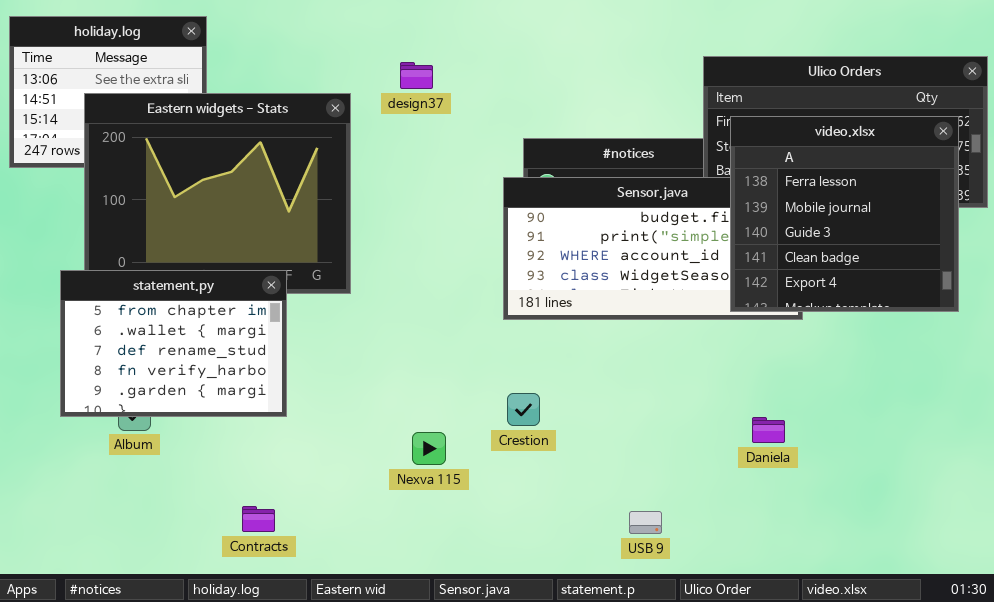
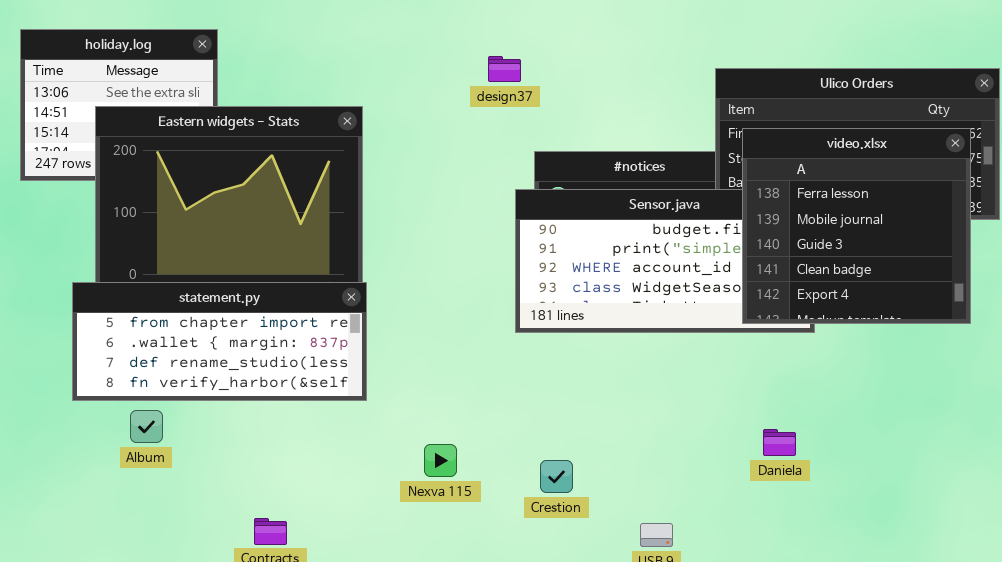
design37: [400,62,433,89] -> [488,56,521,82], moved
statement.py: [60,270,287,417] -> [72,282,367,401], resized
Crestion: [507,393,540,426] -> [540,460,573,493], moved

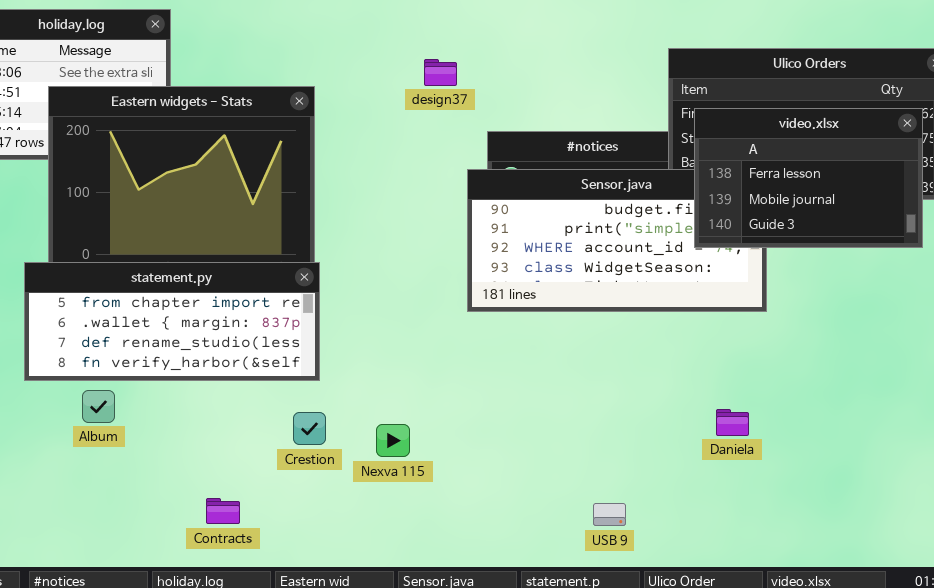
design37: [488,56,521,82] -> [424,59,457,86], moved
video.xlsx: [742,128,971,324] -> [694,108,923,248], resized
Crestion: [540,460,573,493] -> [293,412,326,445], moved

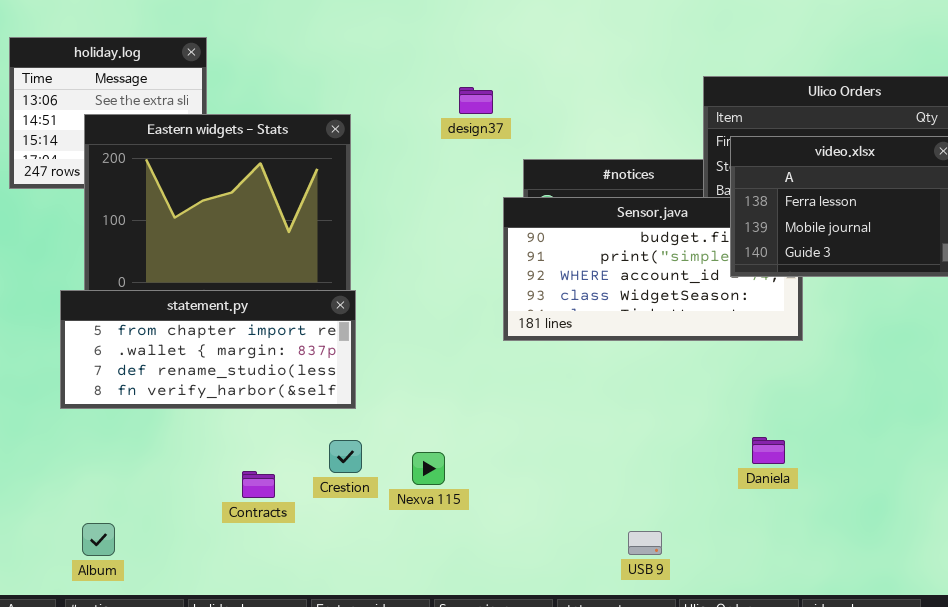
Album: [82,390,115,423] -> [82,523,115,556], moved
Contracts: [206,498,240,524] -> [242,471,275,498], moved

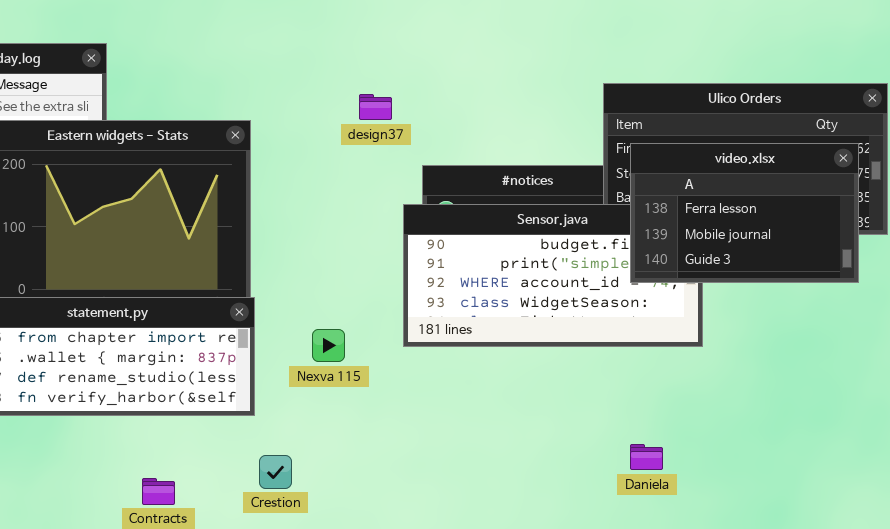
Daniela: [752,437,785,464] -> [630,444,663,470], moved
Crestion: [329,440,362,473] -> [259,455,292,489], moved
Nexva 115: [412,452,445,485] -> [312,329,345,362], moved

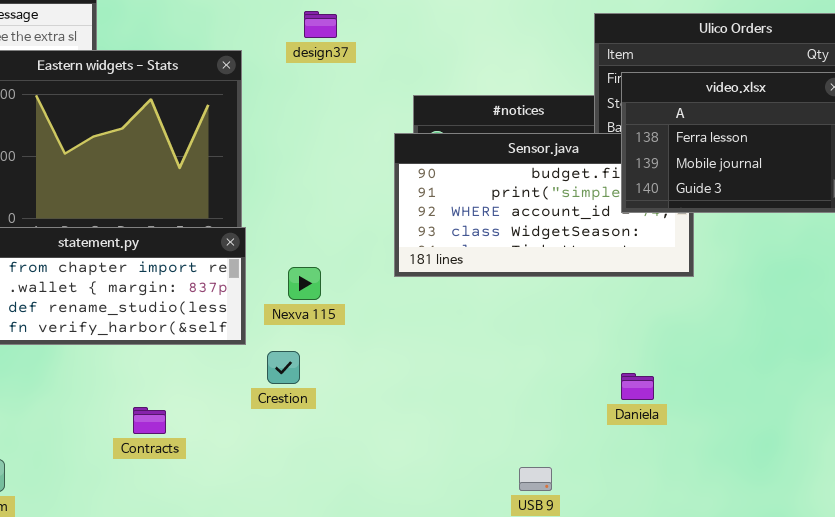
design37: [359,94,392,120] -> [304,11,337,38], moved
Nexva 115: [312,329,345,362] -> [288,267,321,300], moved
Crestion: [259,455,292,489] -> [267,351,300,384], moved

